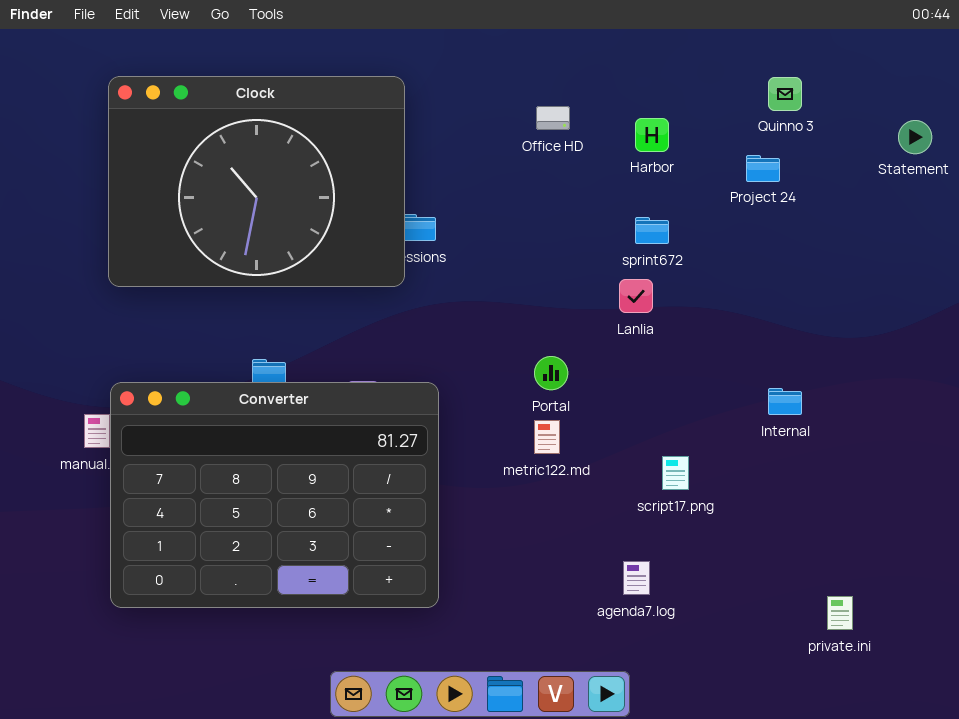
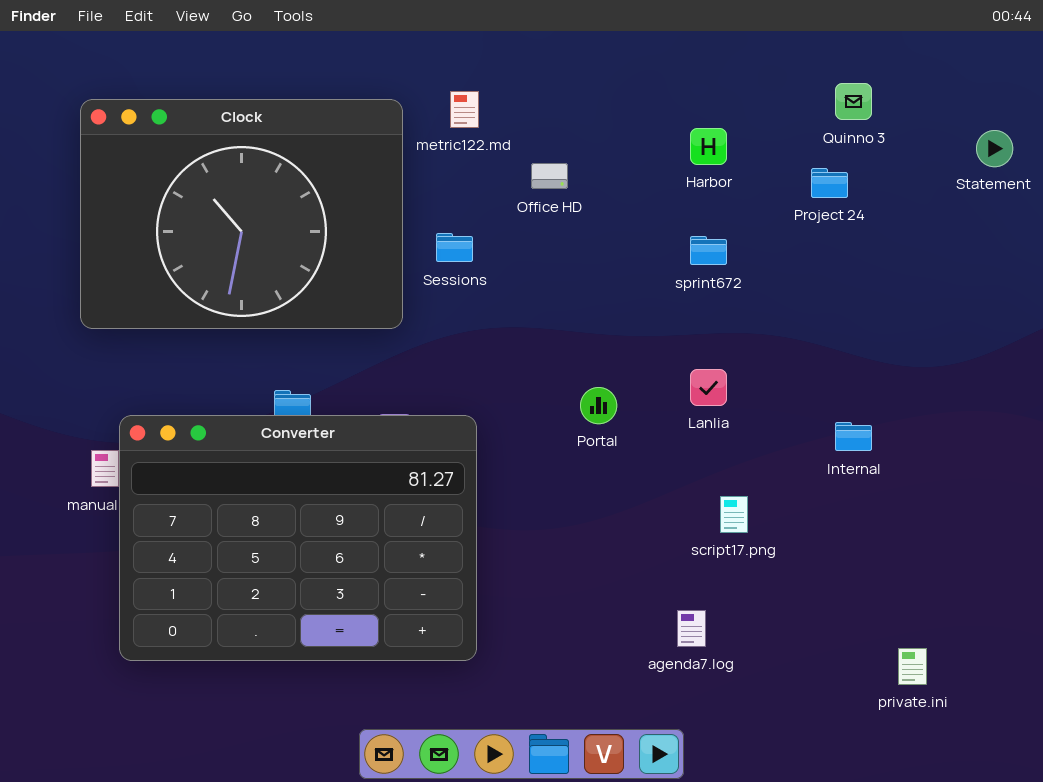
Clock: [108,76,405,287] -> [80,99,403,329], moved
Office HD: [536,106,570,130] -> [531,163,568,189], moved
Lanlia: [619,279,653,313] -> [690,369,727,406], moved
metric122.md: [534,420,560,454] -> [450,91,479,128], moved

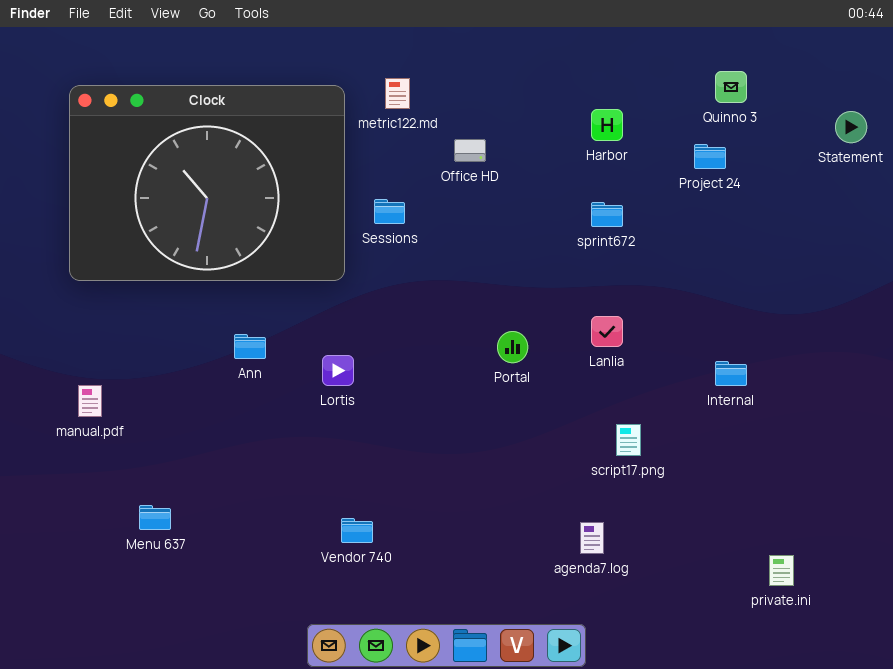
Converter: [119,415,477,661] -> none, closed

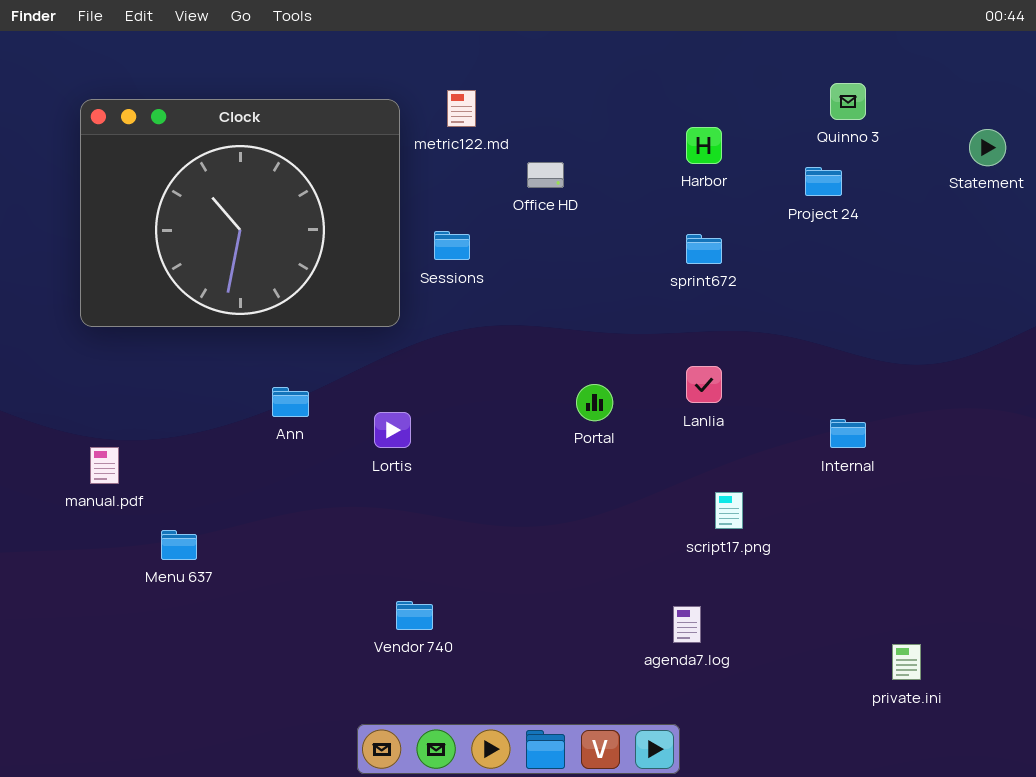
Menu 637: [139,505,171,530] -> [161,530,197,560], moved

